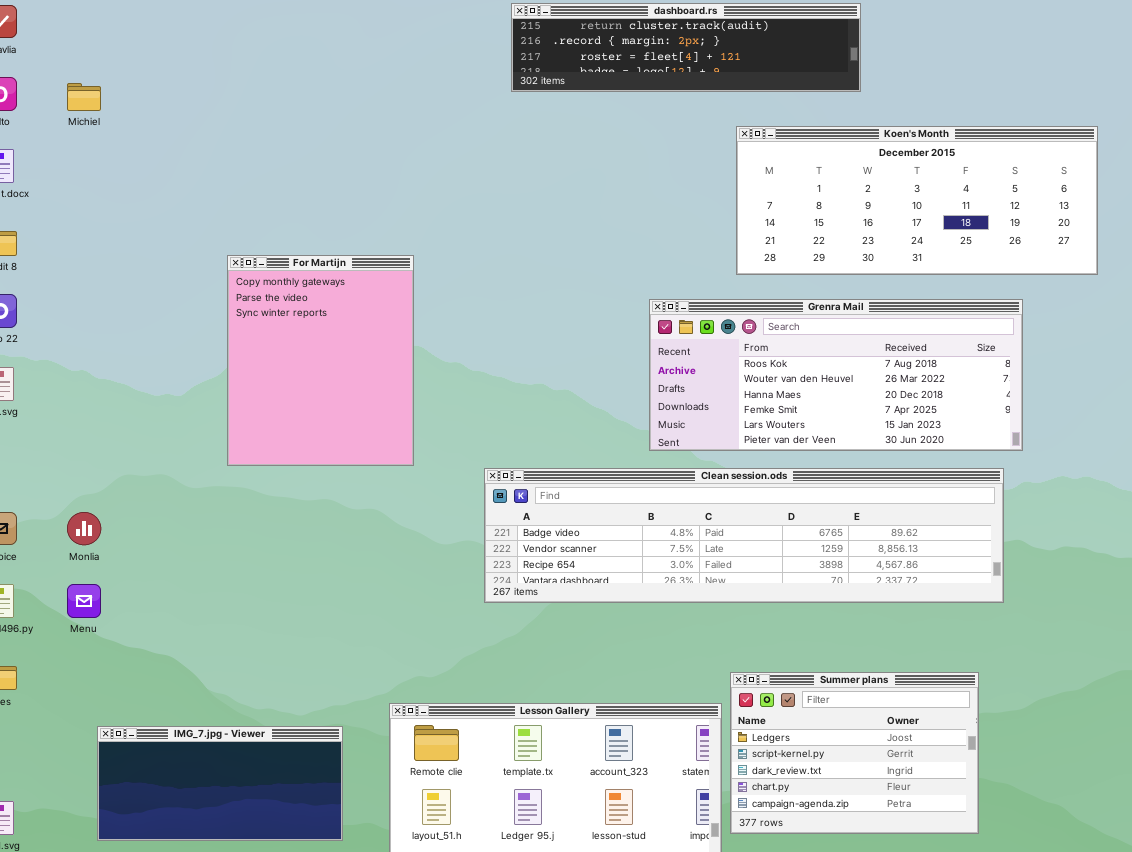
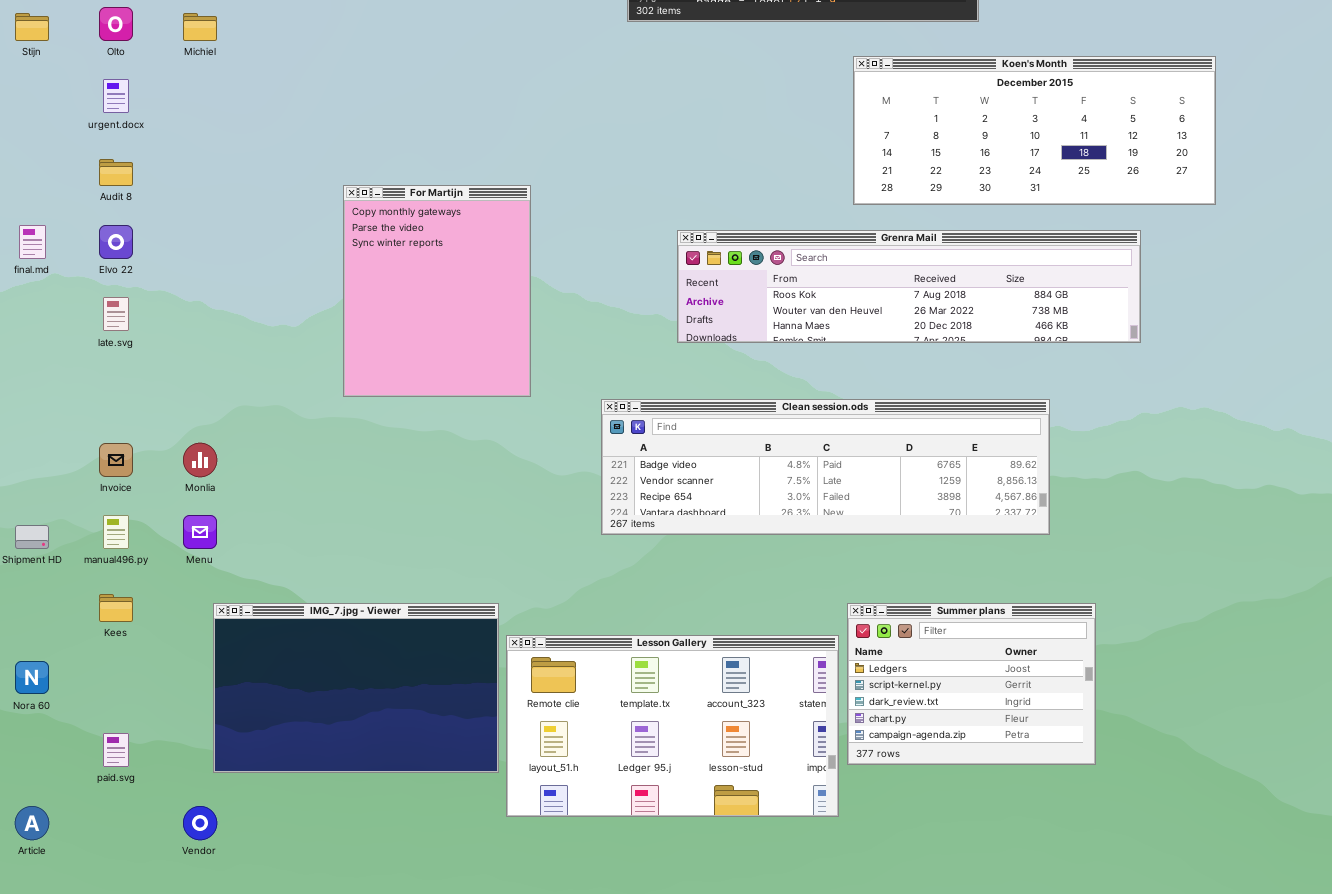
Grenra Mail: [649,299,1023,451] -> [677,230,1141,343], resized
Clean session.ods: [484,468,1004,603] -> [601,399,1050,535], resized
IMG_7.jpg - Viewer: [97,726,343,841] -> [213,603,499,773], resized

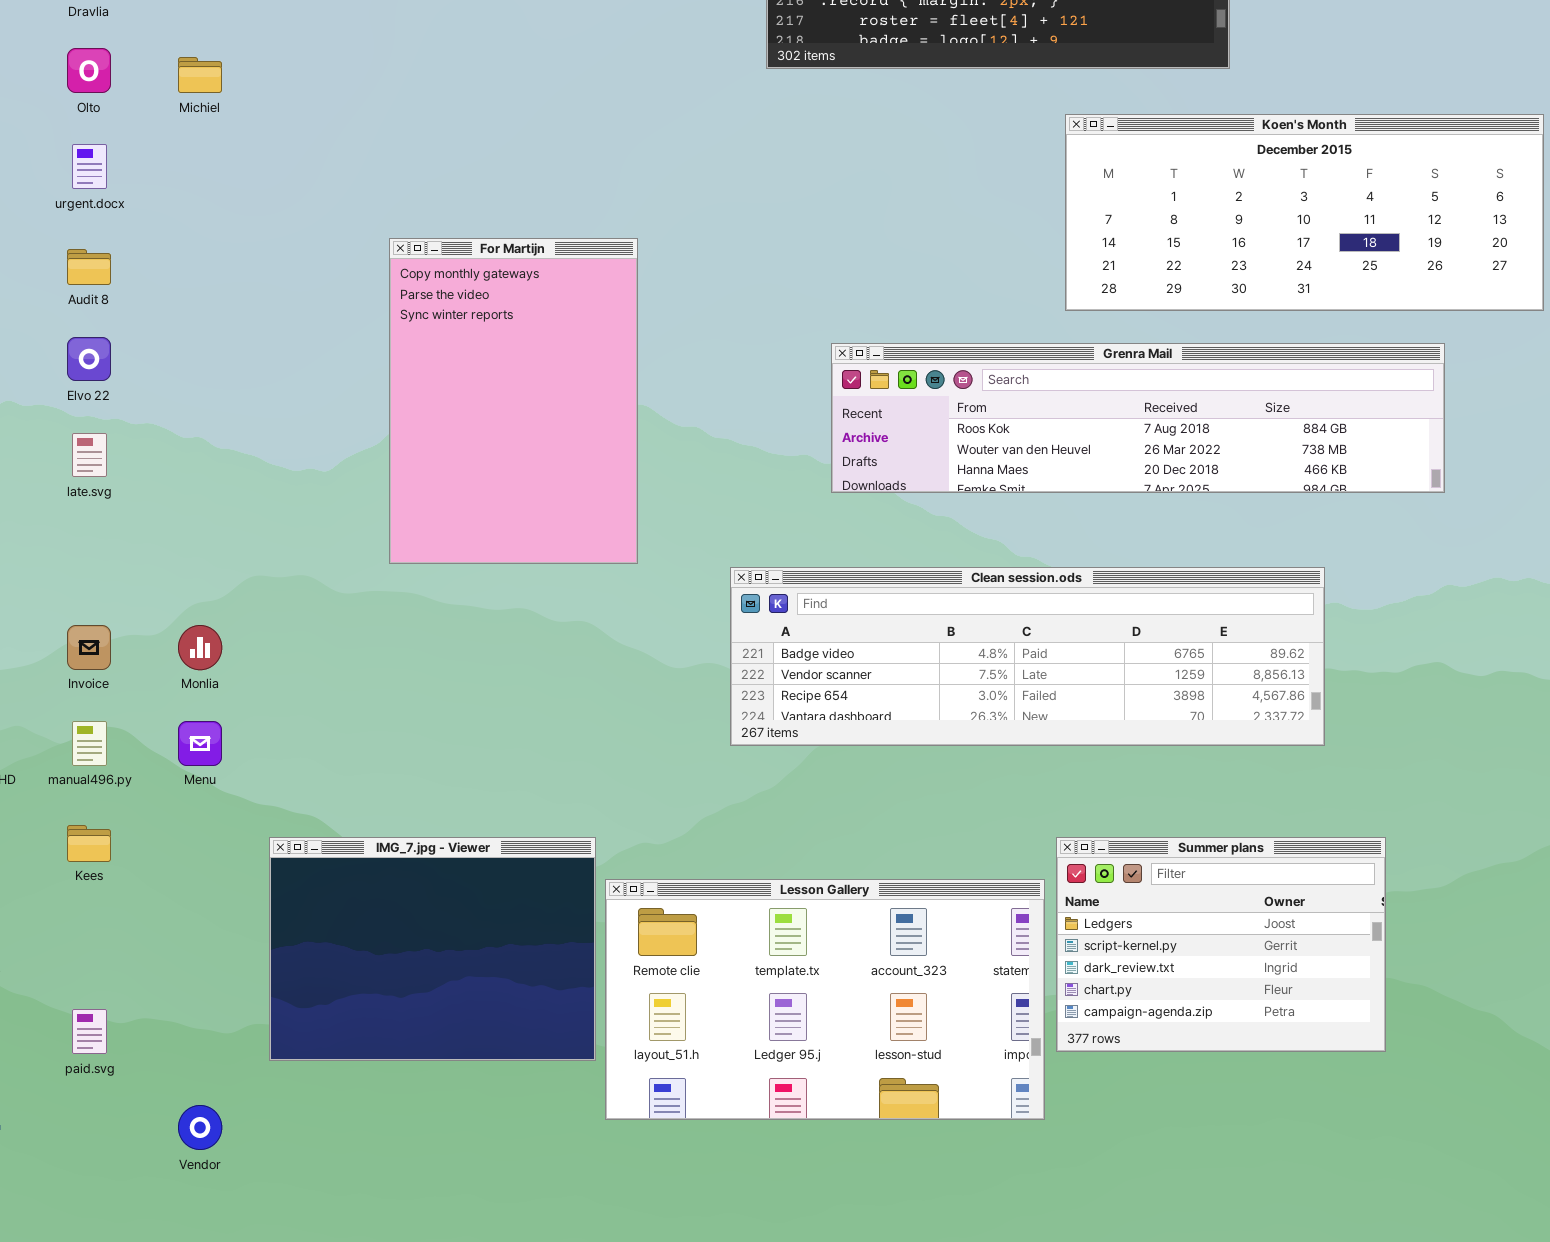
For Martijn: [343,185,531,397] -> [389,238,638,564], resized
IMG_7.jpg - Viewer: [213,603,499,773] -> [269,837,596,1061], resized

